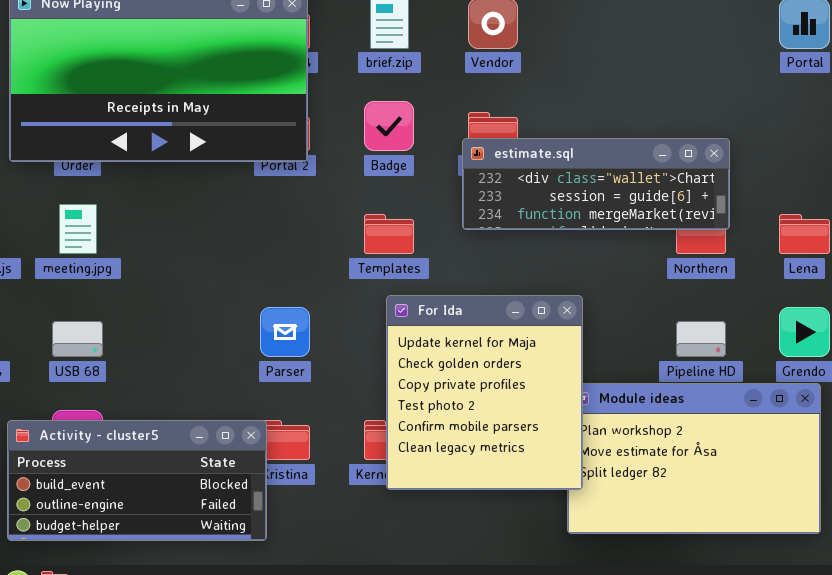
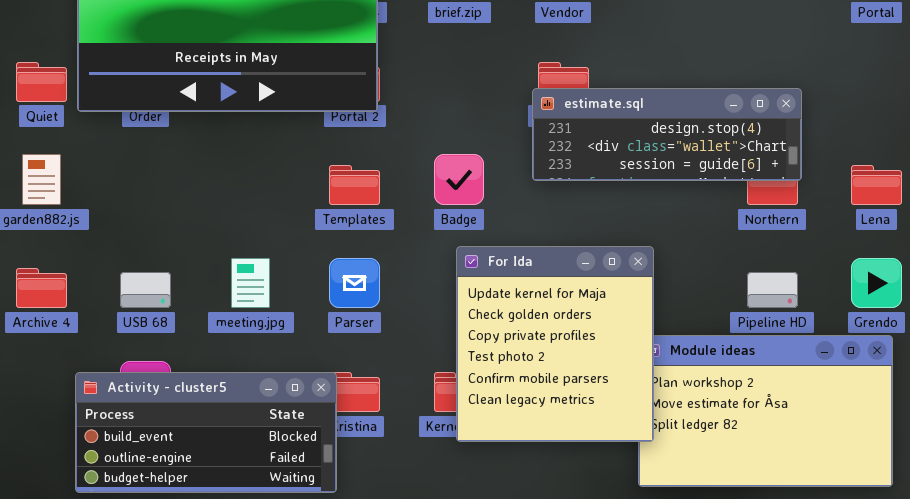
Badge: [364,101,414,151] -> [434,154,484,205], moved
estimate.sql: [462,138,730,230] -> [532,88,802,181], scrolled up 1 row
meeting.jpg: [59,204,97,254] -> [231,258,270,308], moved
Templates: [364,214,414,254] -> [329,165,380,205], moved

